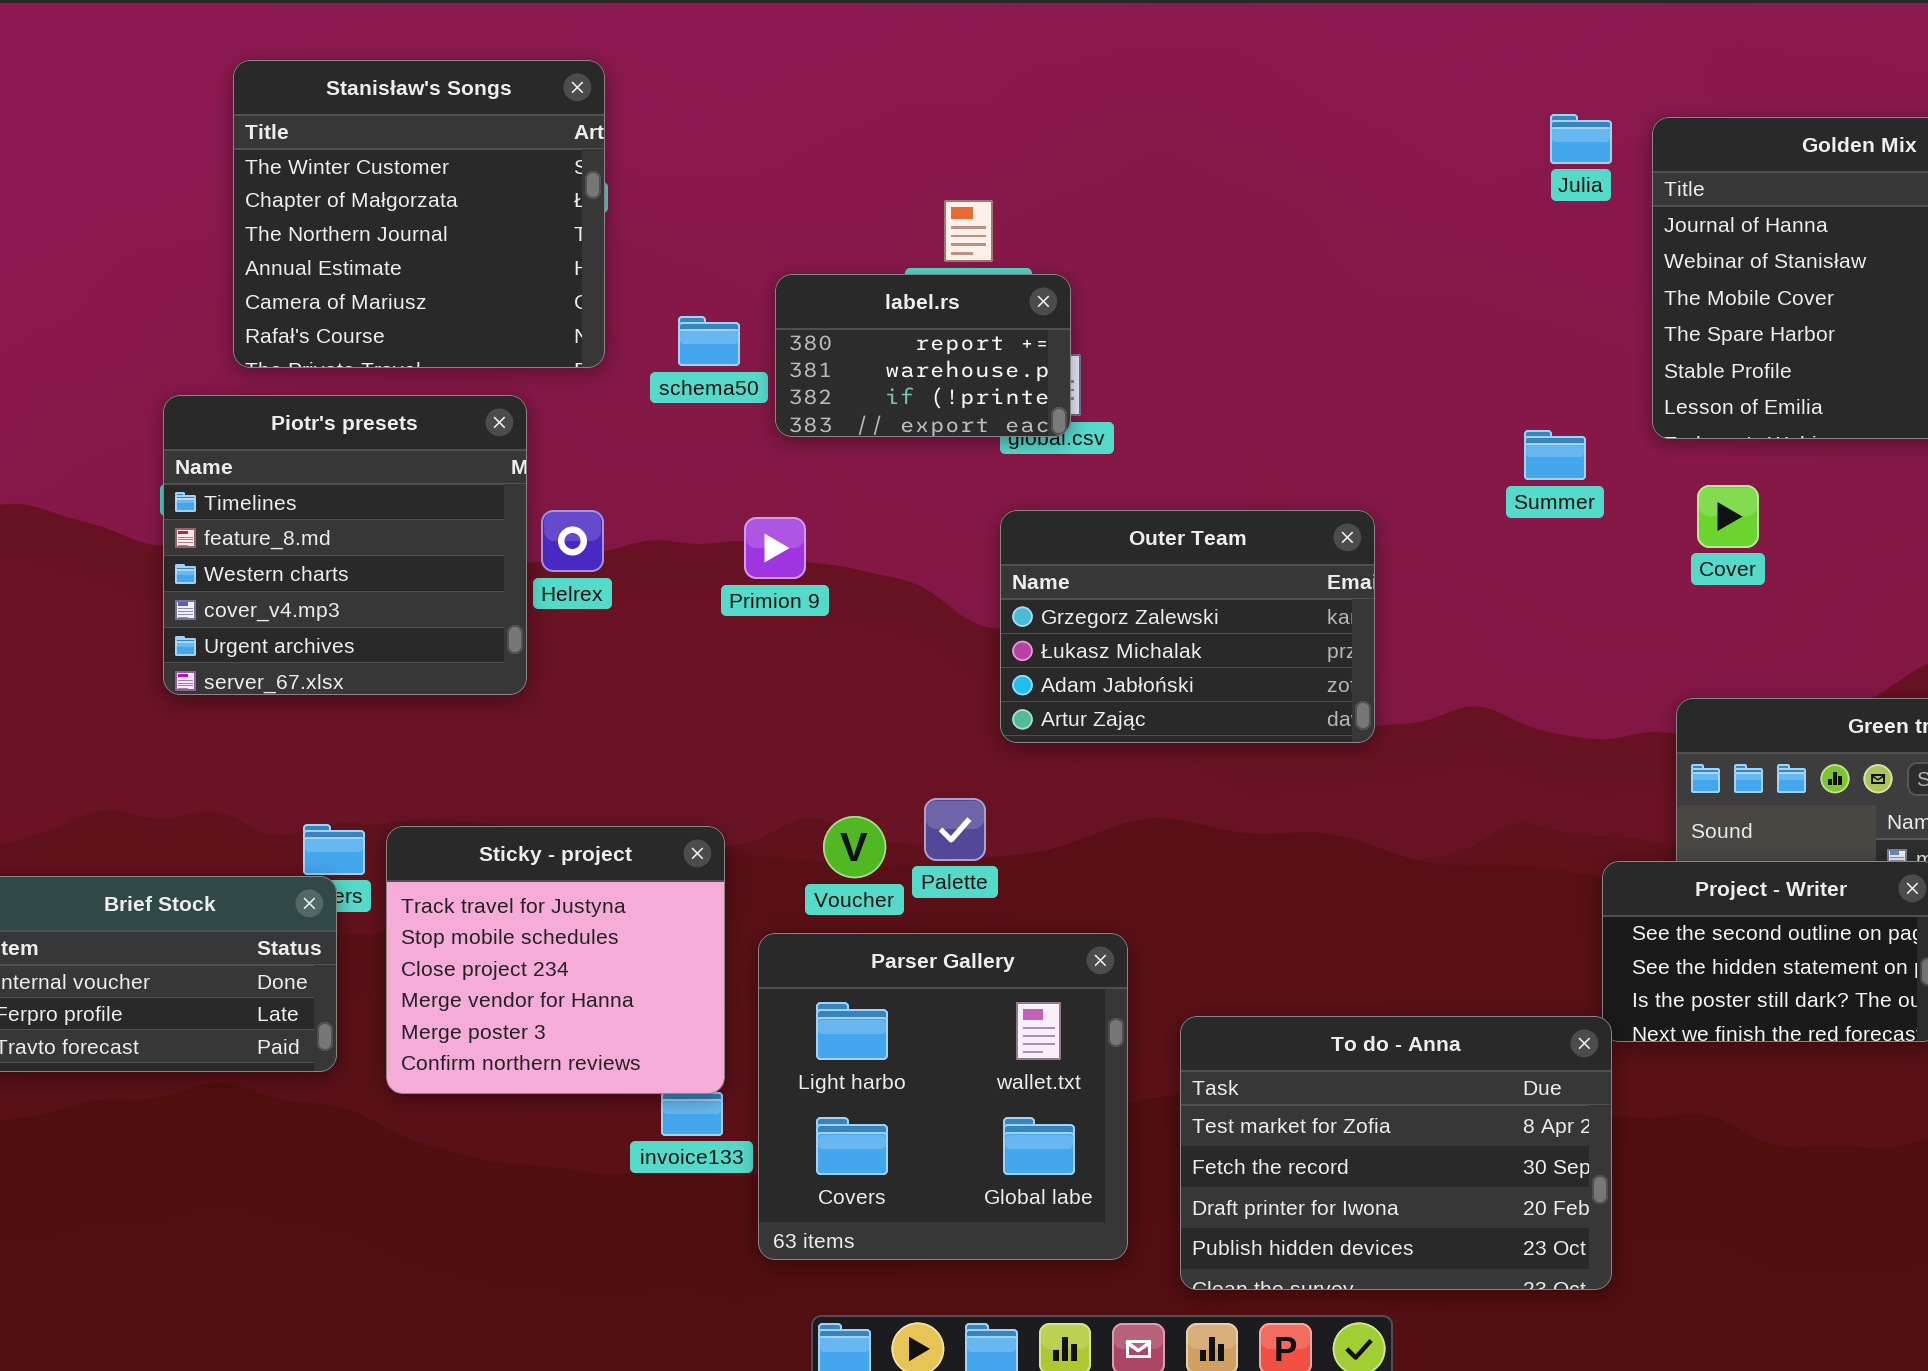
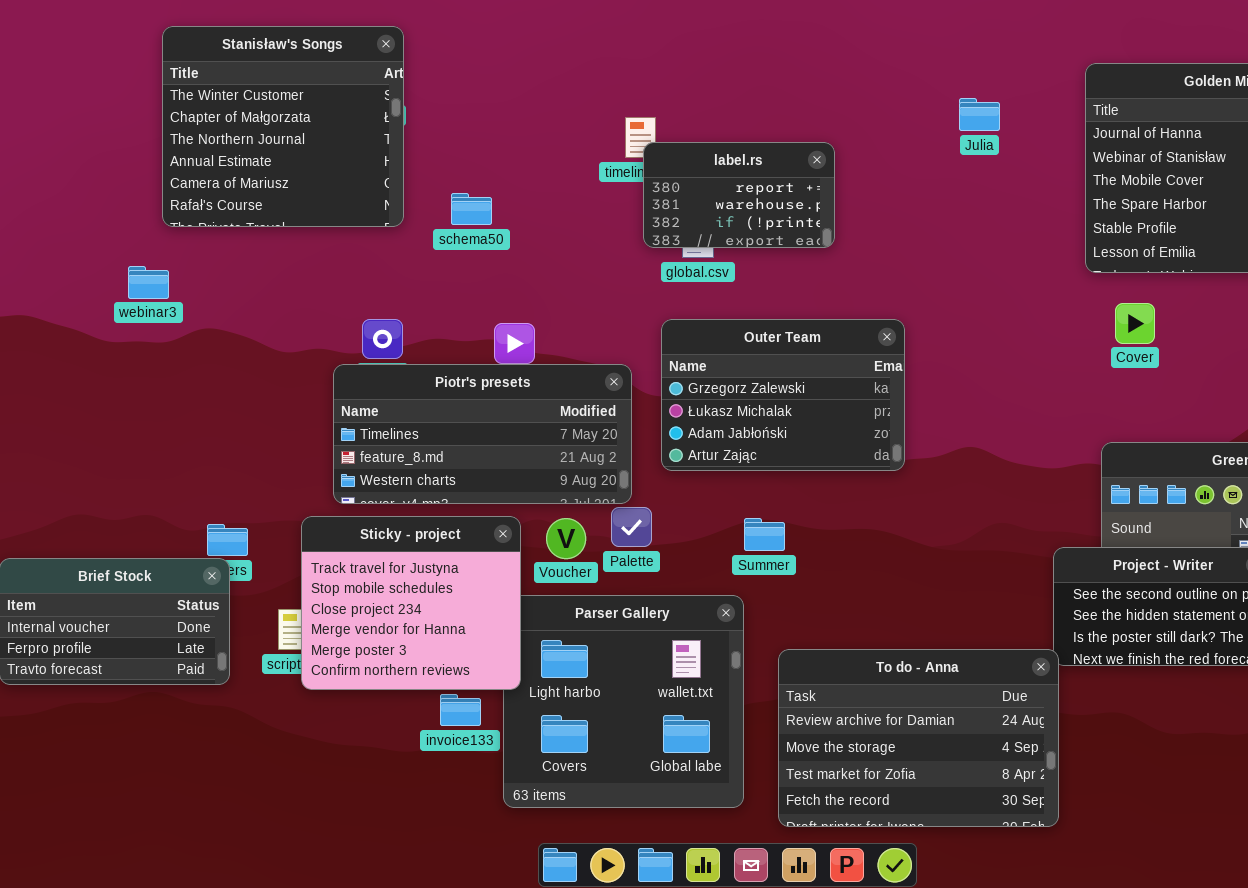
Julia: [1550,114,1612,164] -> [959,98,1000,131], moved
label.rs: [775,274,1071,437] -> [643,142,835,248], moved
Piotr's presets: [163,395,527,695] -> [333,364,632,504], moved, resized
Summer: [1524,430,1586,480] -> [744,518,785,551], moved
Sticky - project: [386,826,725,1094] -> [301,516,521,690], moved
To do - Anna: [1180,1016,1612,1290] -> [778,649,1059,827], scrolled up 2 rows

